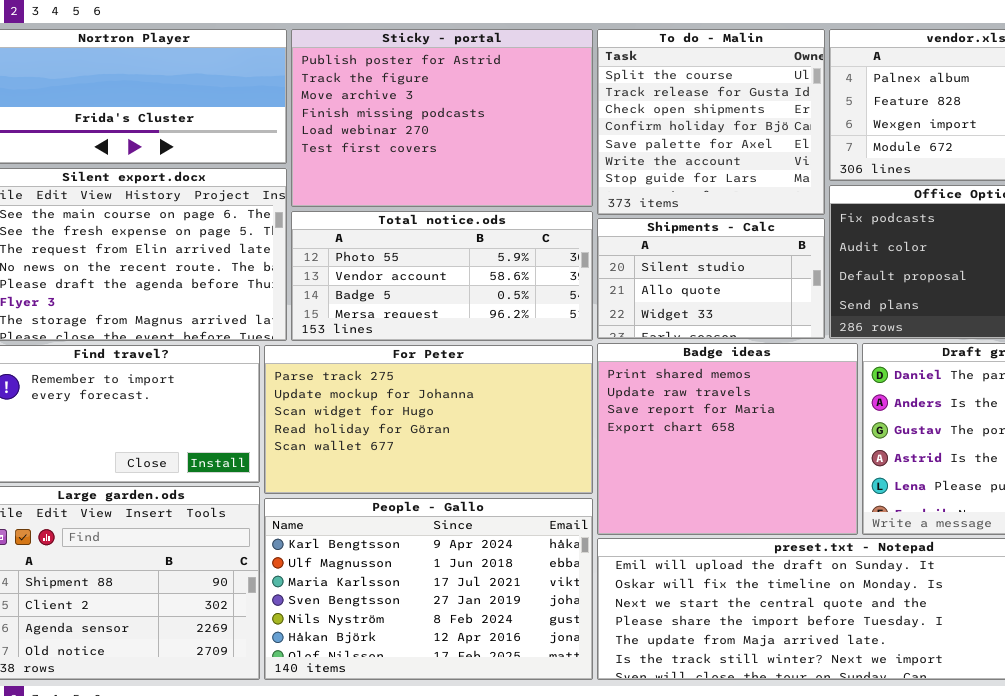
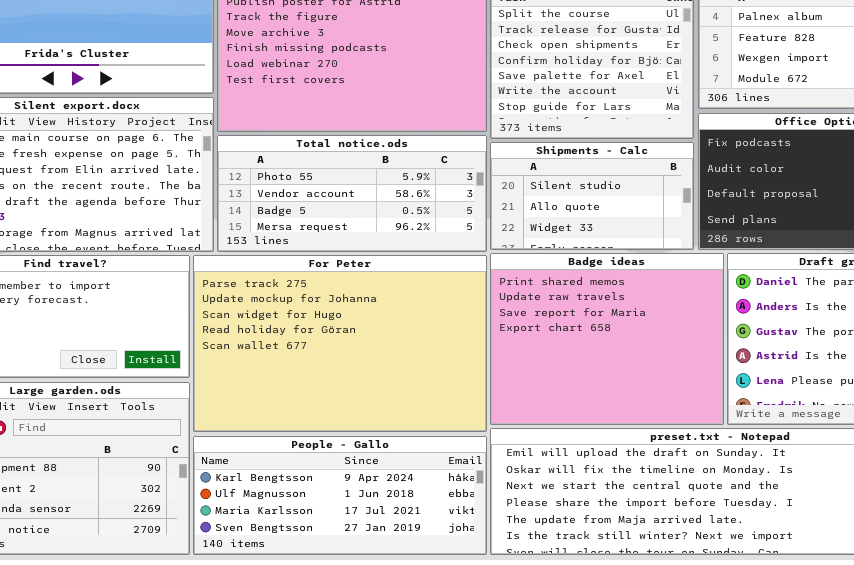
For Peter: [264,345,593,494] -> [193,255,487,432], resized
People - Gallo: [264,498,593,680] -> [193,436,487,555], resized

